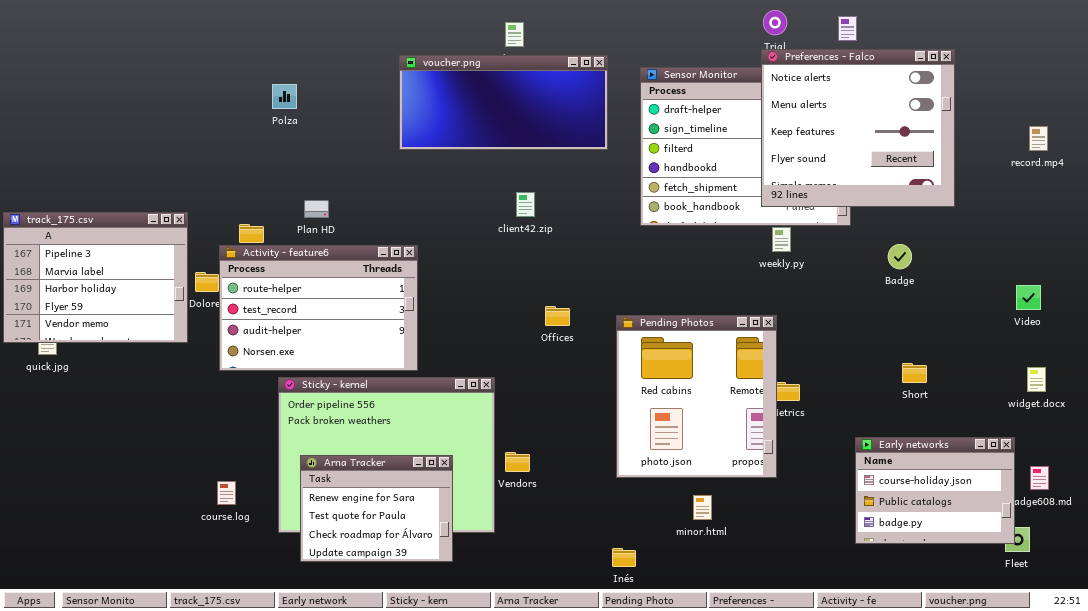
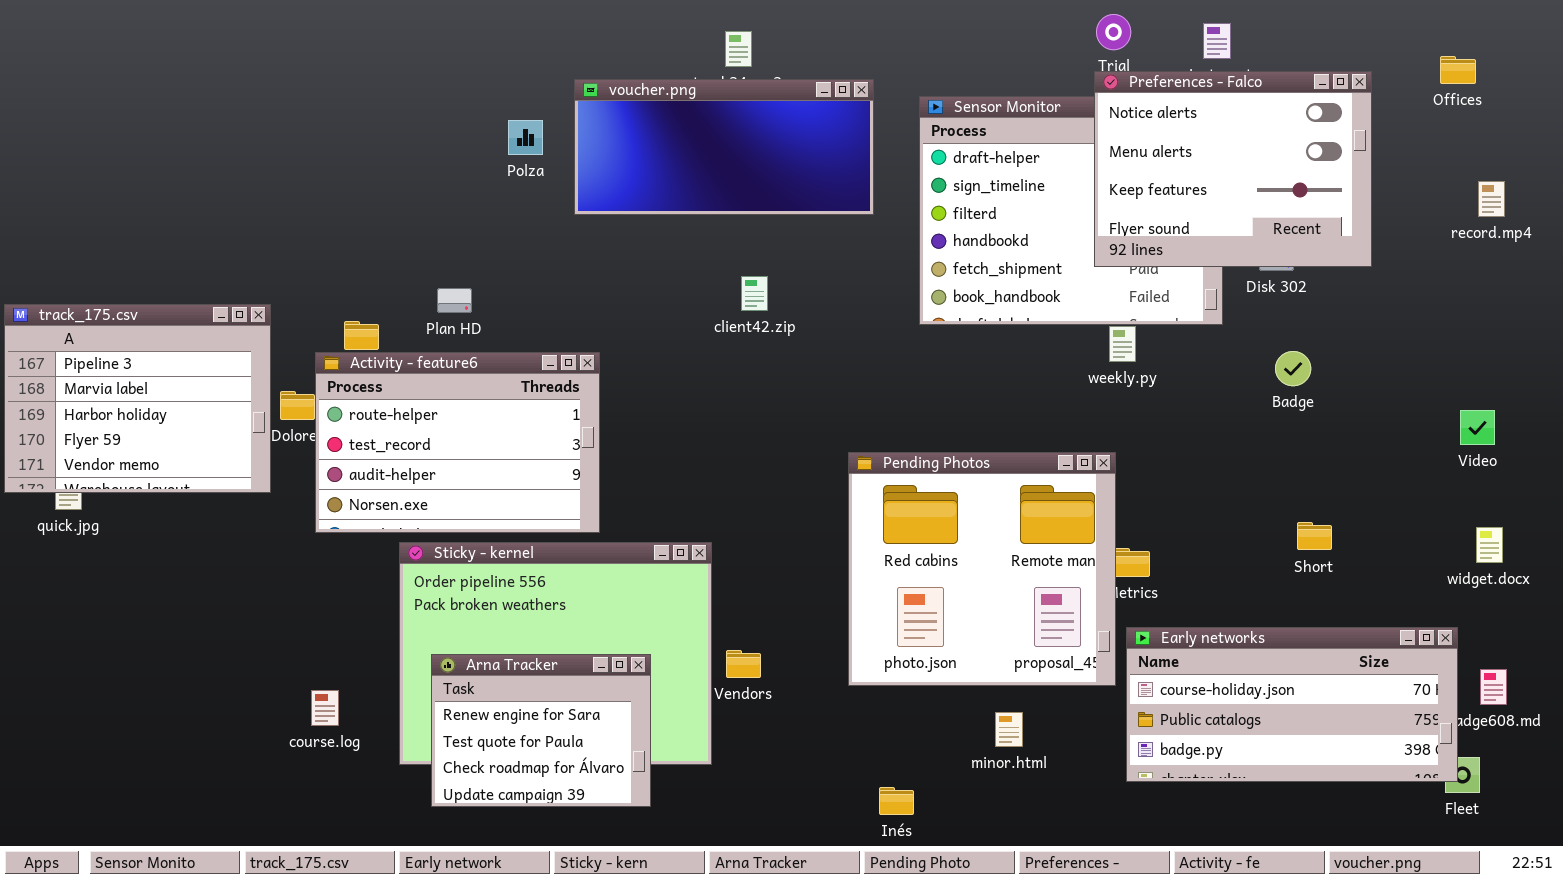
Preferences - Falco: [761,49,955,207] -> [1094,71,1372,267], resized
Polza: [272,84,297,109] -> [508,120,543,155], moved
Offices: [545,306,570,326] -> [1440,56,1476,84], moved
Pending Photos: [616,315,777,478] -> [848,452,1116,686], resized
Early networks: [855,437,1015,544] -> [1126,627,1458,782], resized

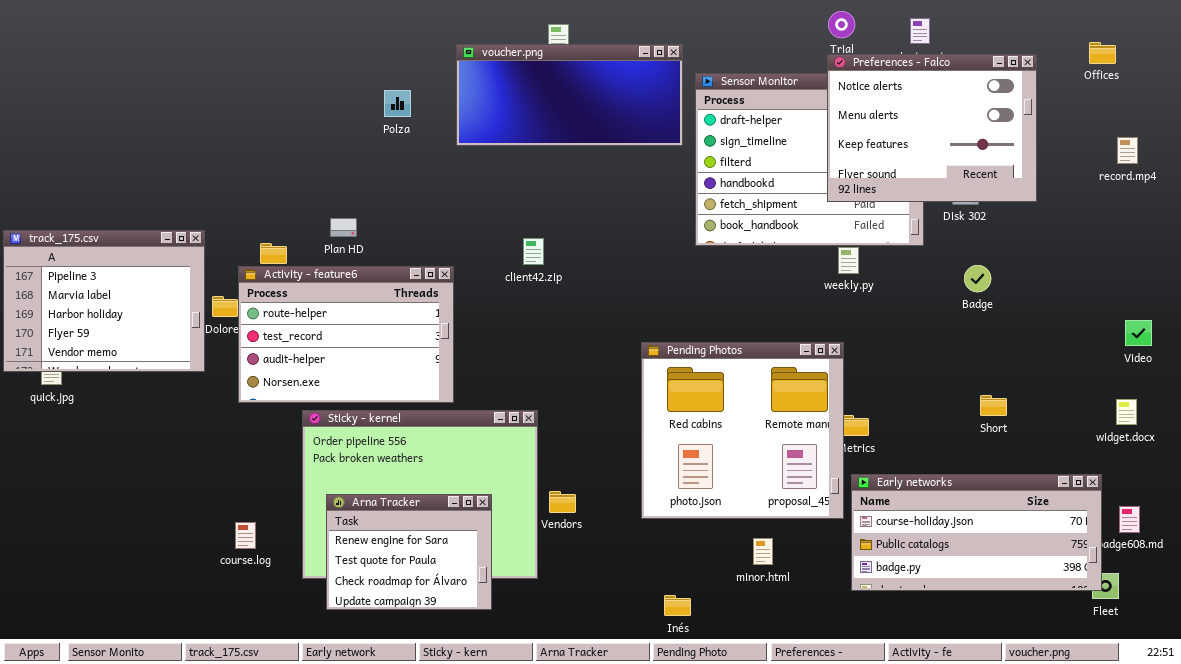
voucher.png: [574,79,874,215] -> [456,44,683,146], moved
client42.zip: [741,276,768,311] -> [523,238,544,265], moved
Video: [1460,410,1495,445] -> [1125,320,1152,346], moved

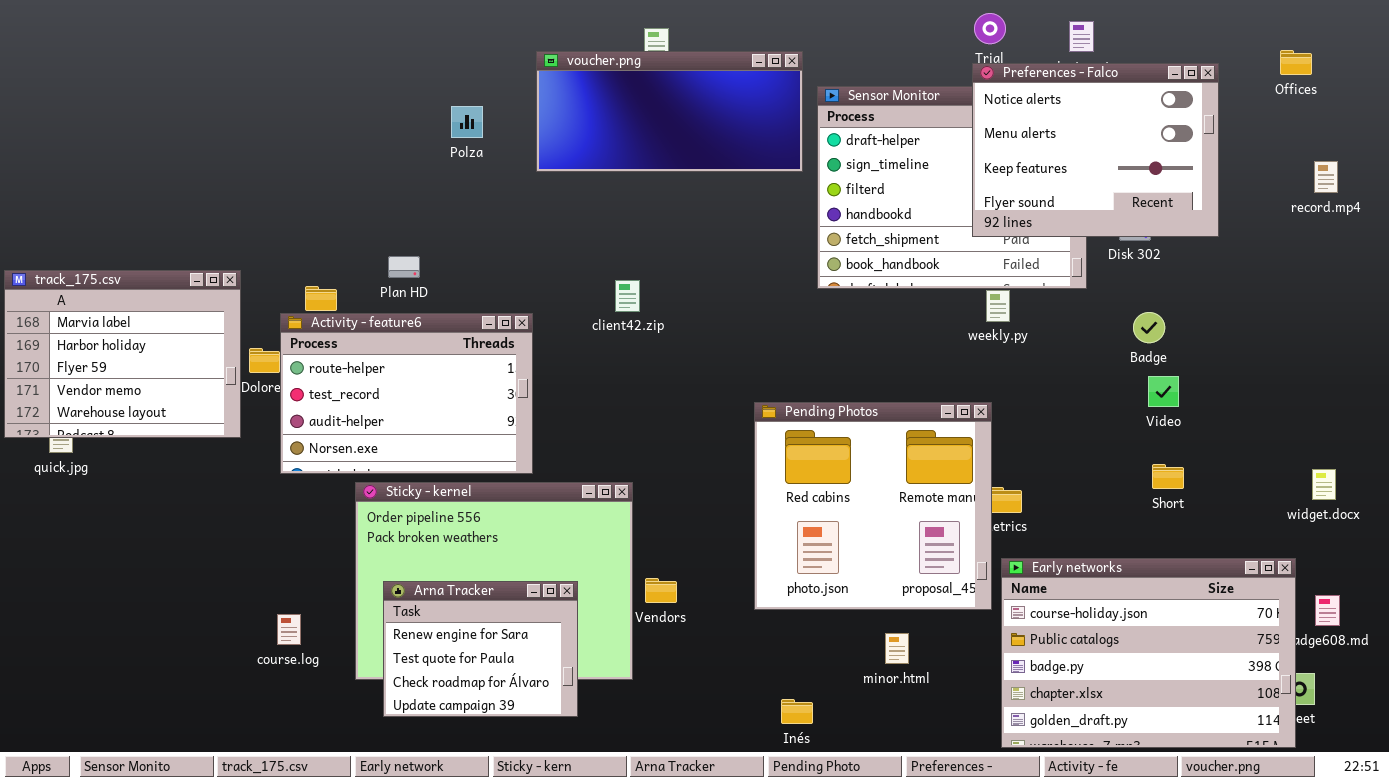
track_175.csv: [3,230,205,372] -> [4,270,241,438], scrolled down 1 row
Video: [1125,320,1152,346] -> [1148,376,1179,407], moved
Early networks: [851,474,1102,591] -> [1001,558,1296,748], resized

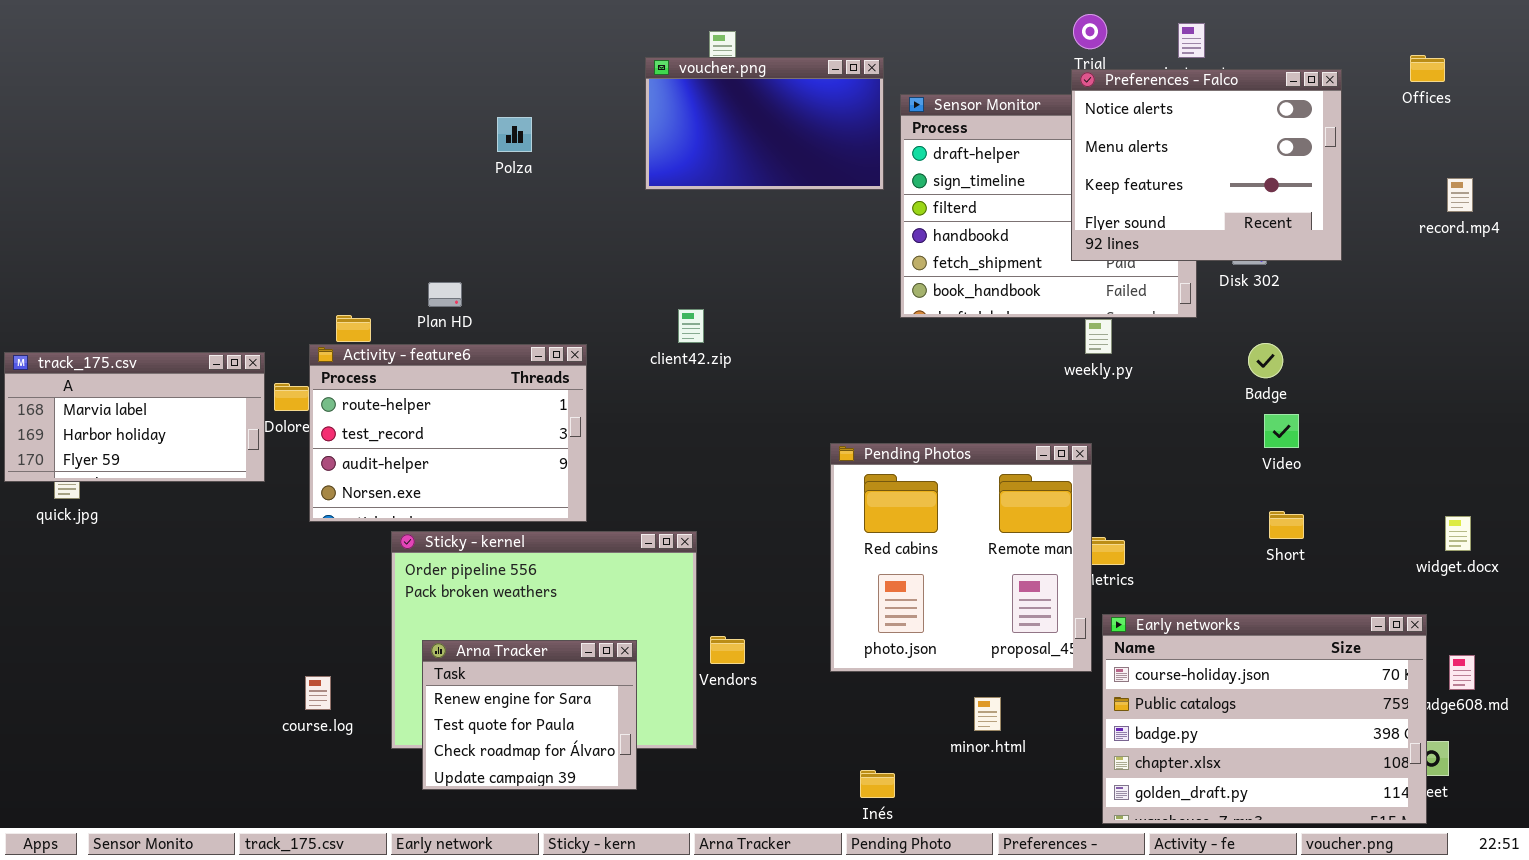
voucher.png: [536,51,803,172] -> [645,57,884,190], resized
track_175.csv: [4,270,241,438] -> [4,352,265,482], resized

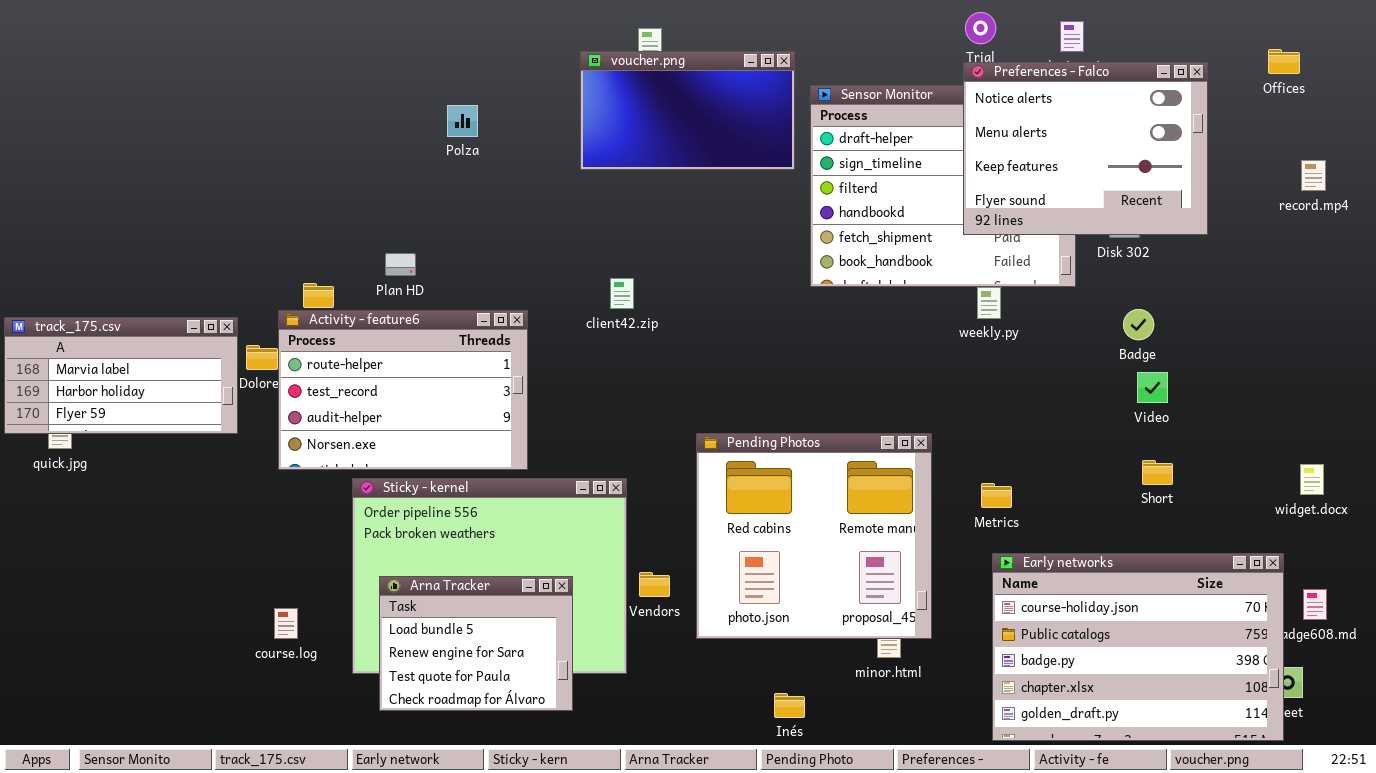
Pending Photos: [830,443,1092,672] -> [696,433,932,639], moved
Arna Tracker: [422,640,637,790] -> [379,576,573,711], scrolled up 1 row

